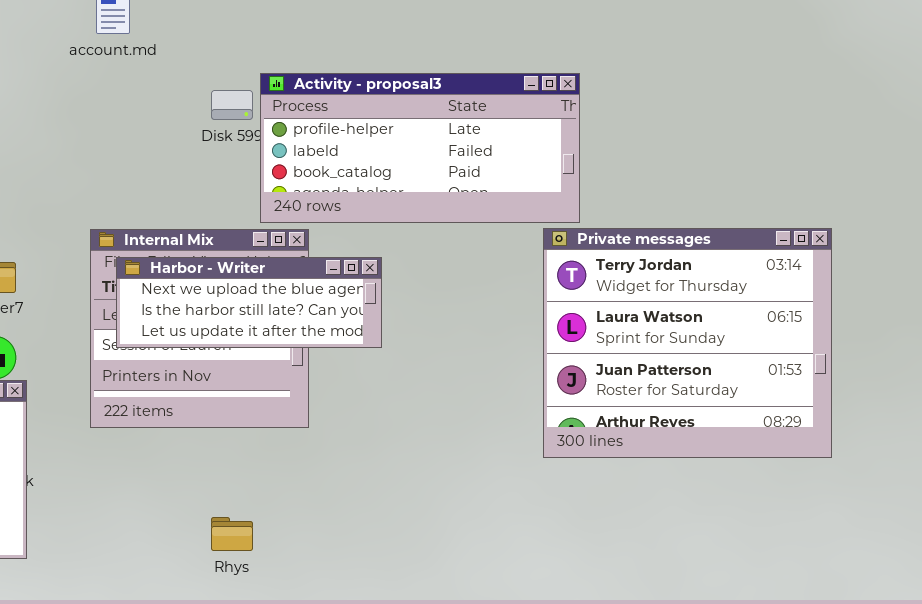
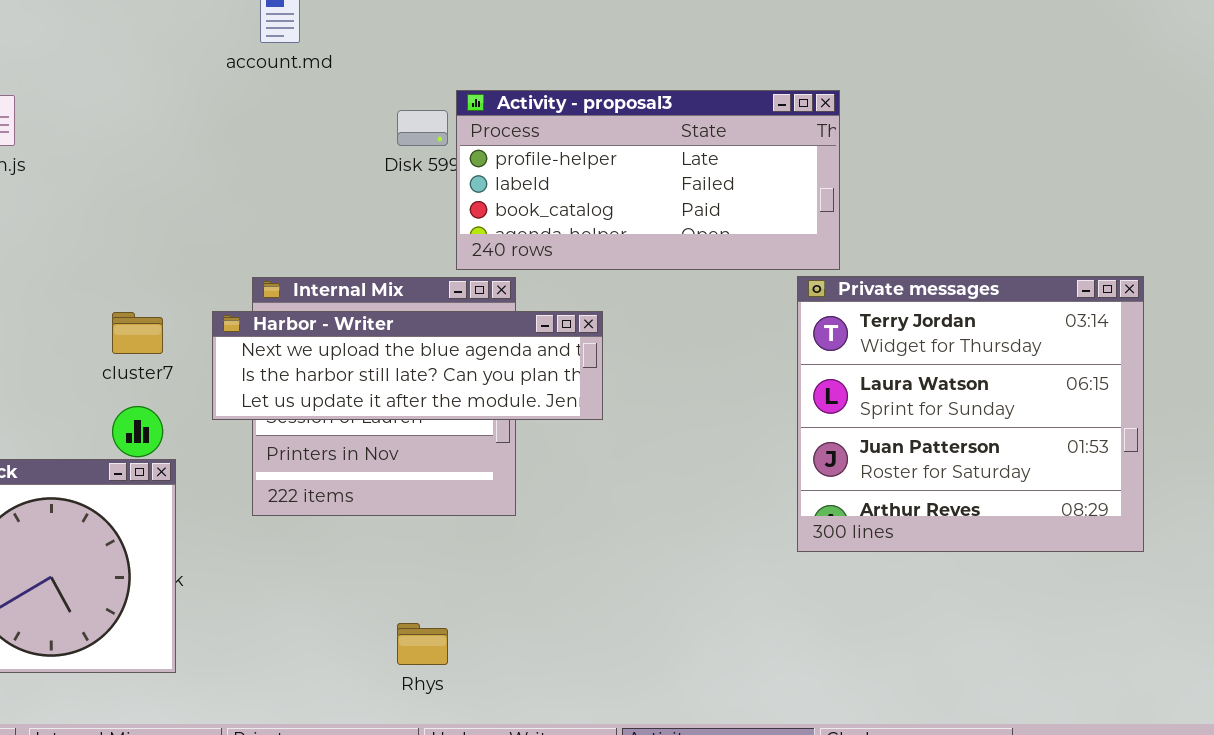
Harbor - Writer: [116,257,382,348] -> [212,311,603,420], resized

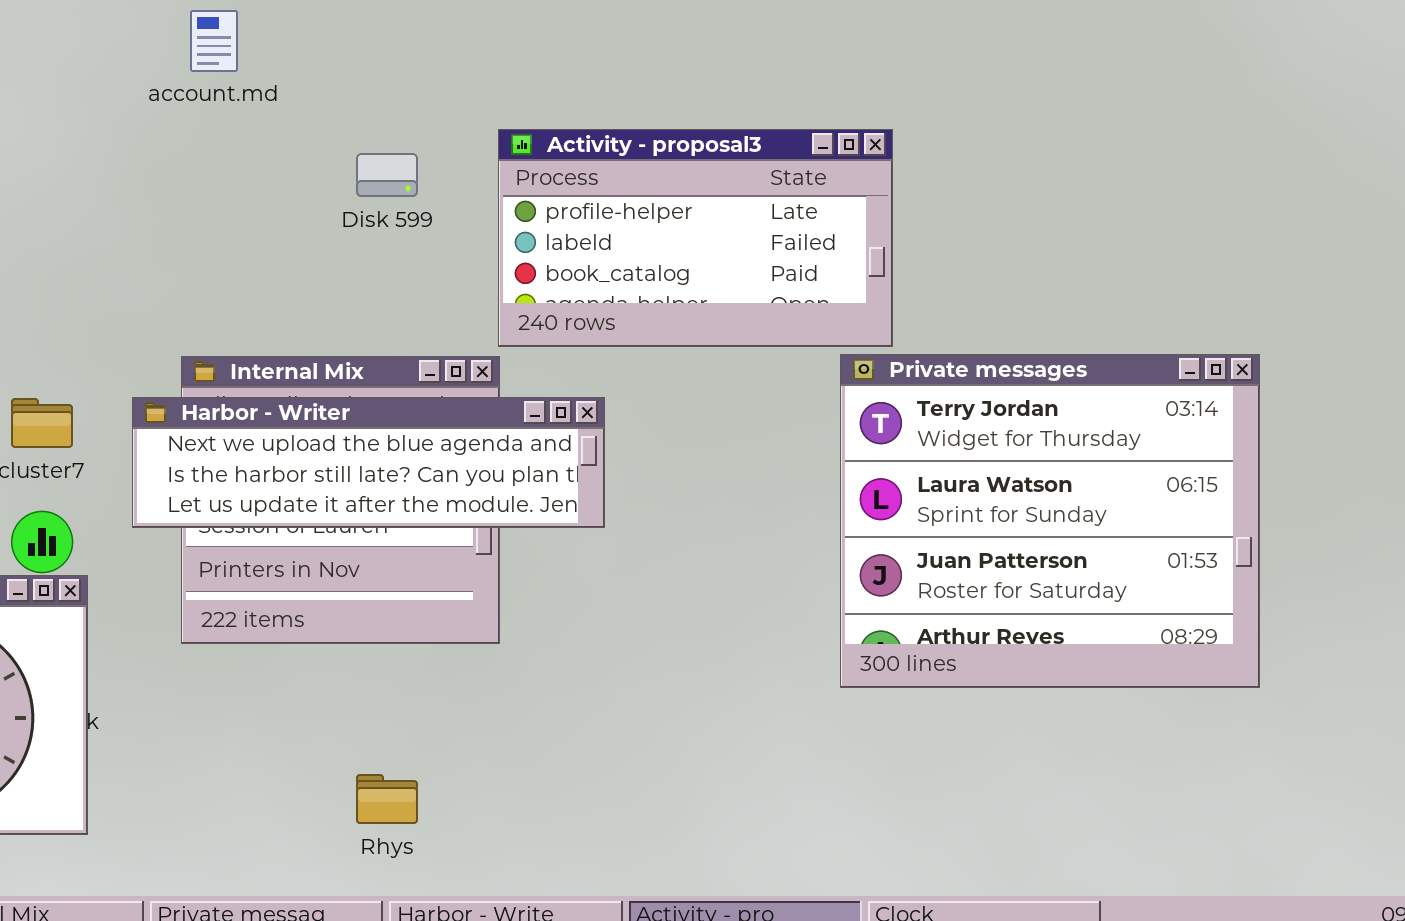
Activity - proposal3: [456,90,840,270] -> [498,129,893,347], resized

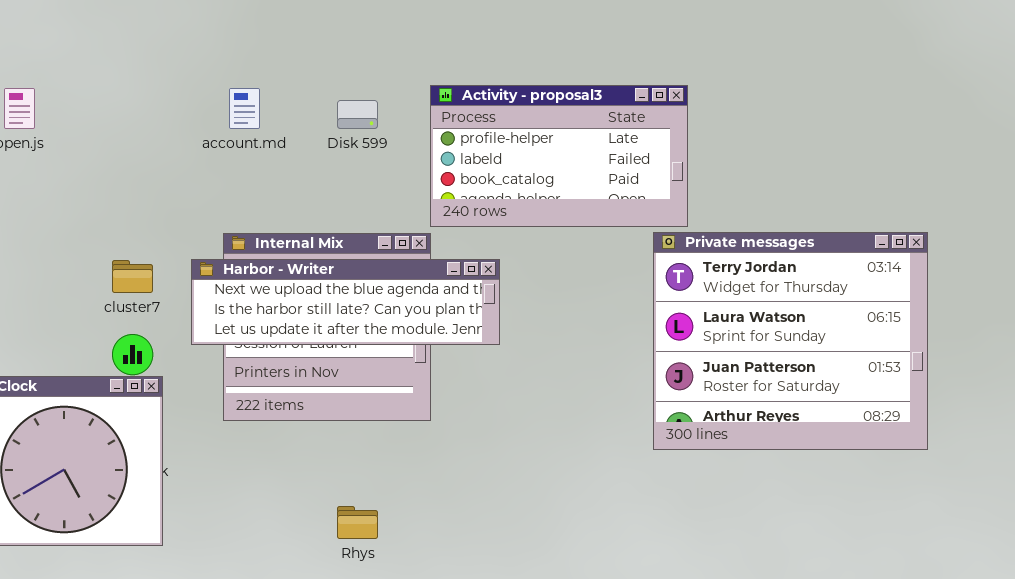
account.md: [190,10,238,72] -> [229,88,260,129], moved

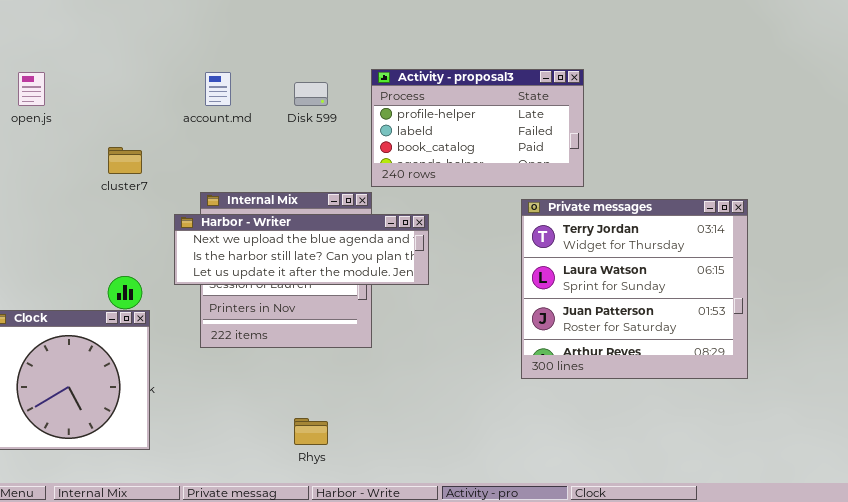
Private messages: [653,232,928,450] -> [521,199,748,379], moved
cluster7: [112,260,153,293] -> [108,147,142,174], moved

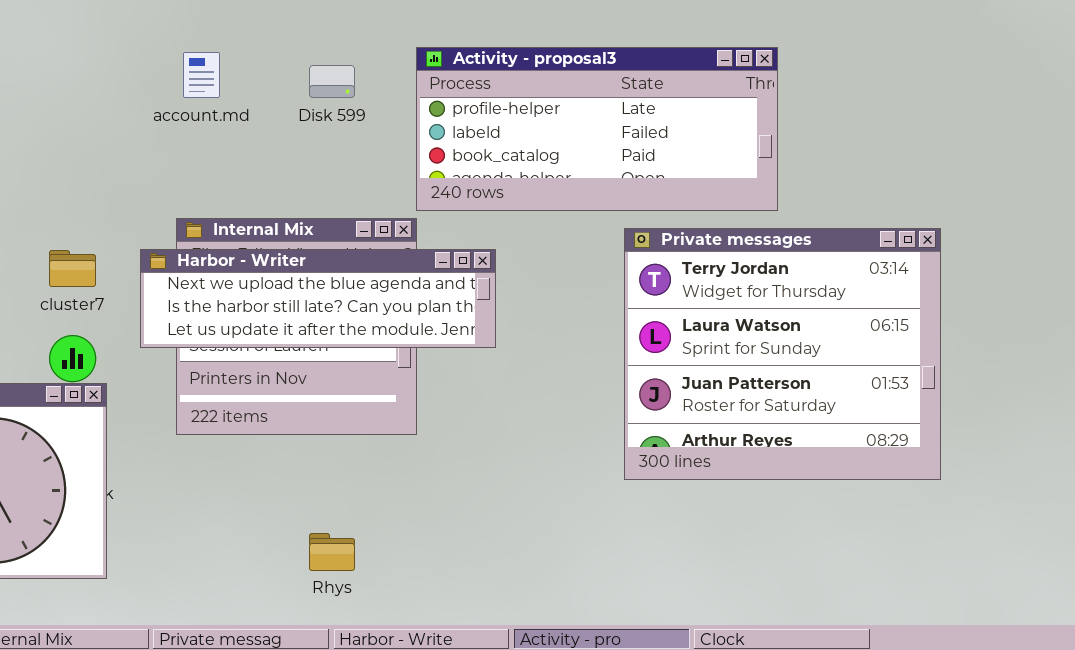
Activity - proposal3: [371,69,584,187] -> [416,47,778,211], resized
cluster7: [108,147,142,174] -> [49,250,96,287], moved

